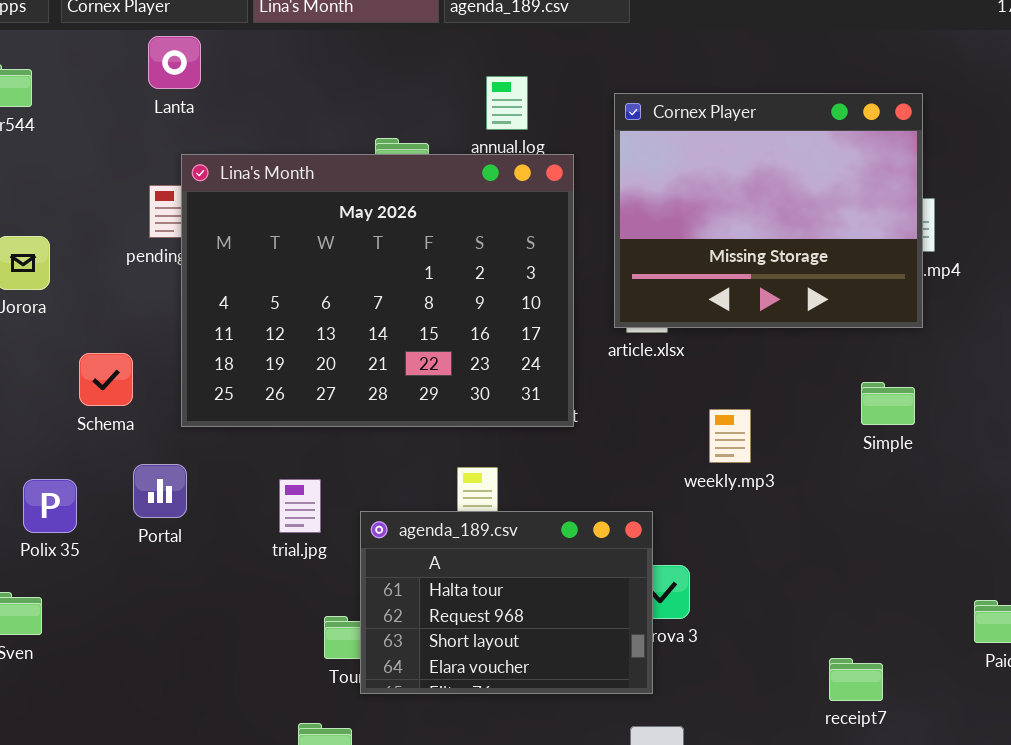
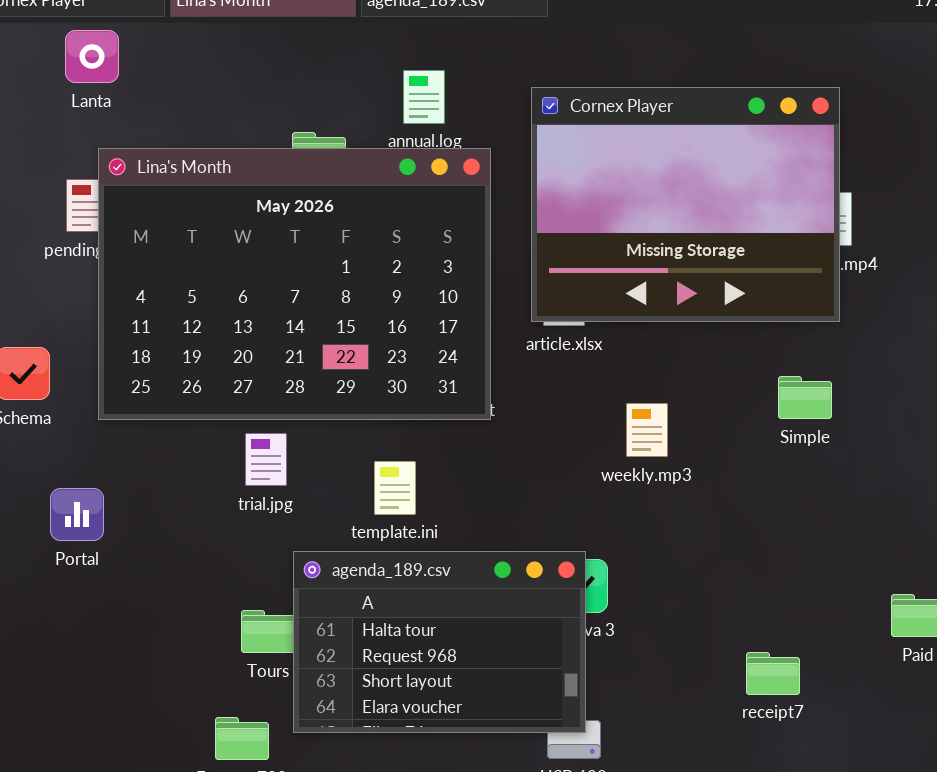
Portal: [133,464,187,518] -> [50,488,104,541], moved
trial.jpg: [279,479,321,533] -> [245,433,287,486], moved
agenda_189.csv: [360,511,653,694] -> [293,551,586,733], moved

